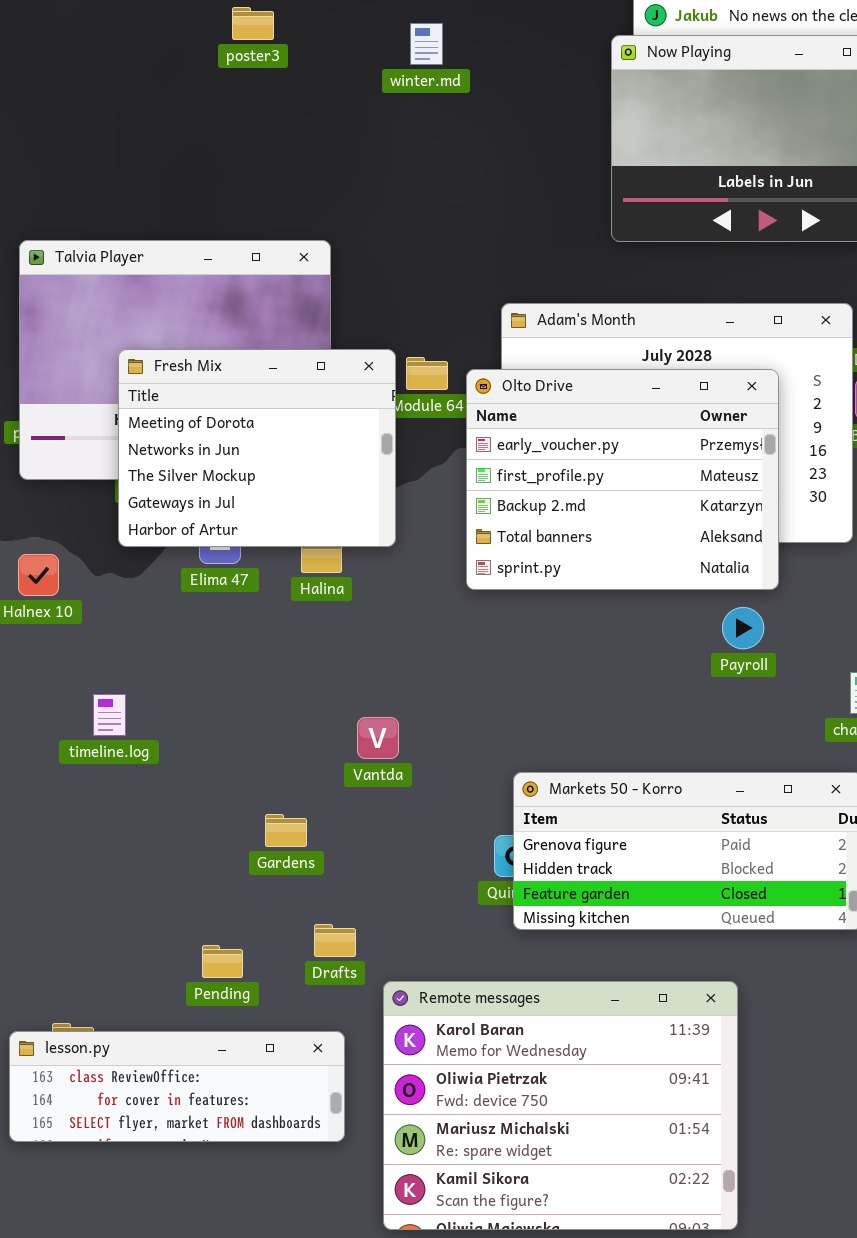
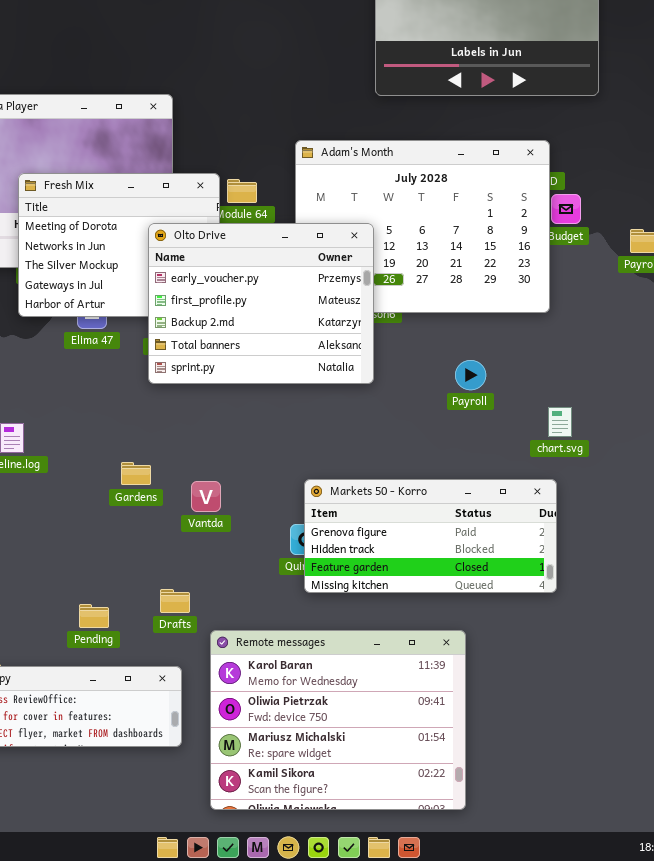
Olto Drive: [466,369,779,590] -> [148,223,374,384], moved
Vantda: [357,717,399,759] -> [191,481,221,512], moved
Gardens: [265,814,307,847] -> [121,462,151,485], moved

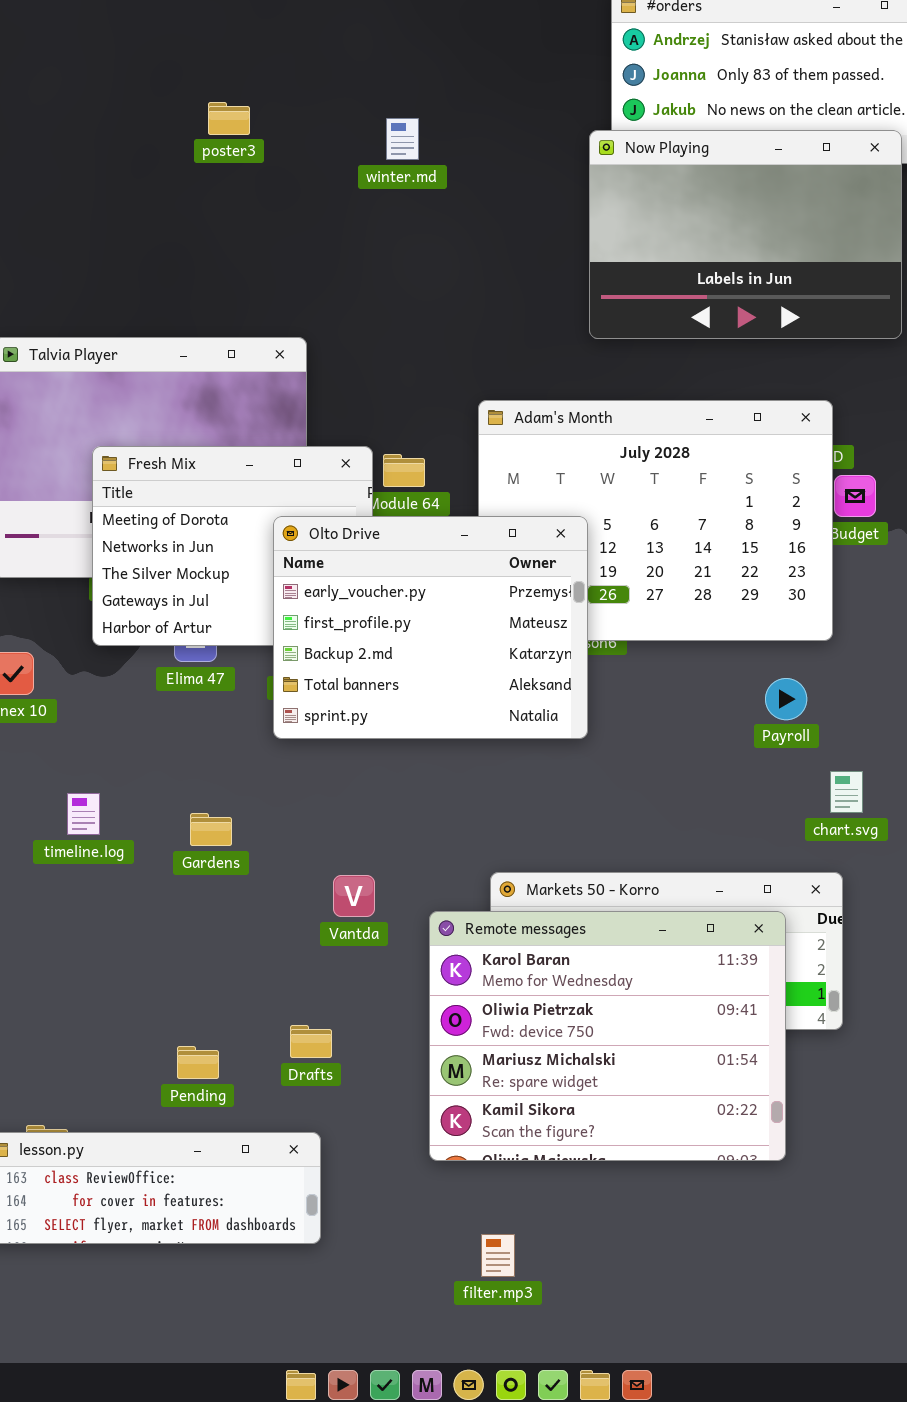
Payroll: [455,360,486,390] -> [765,678,807,720], moved
Gardens: [121,462,151,485] -> [190,813,232,846], moved
Remote messages: [210,630,466,810] -> [429,911,786,1161], moved

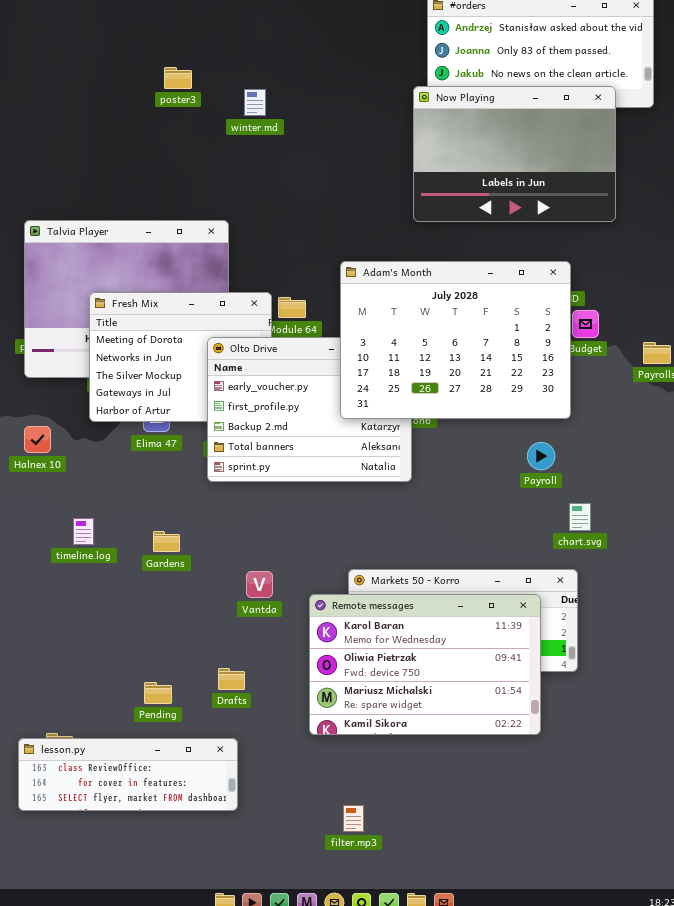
winter.md: [386,118,419,160] -> [244,89,266,116], moved
Adam's Month: [478,400,833,641] -> [340,261,571,419], raised
Remote messages: [429,911,786,1161] -> [309,594,541,735], resized

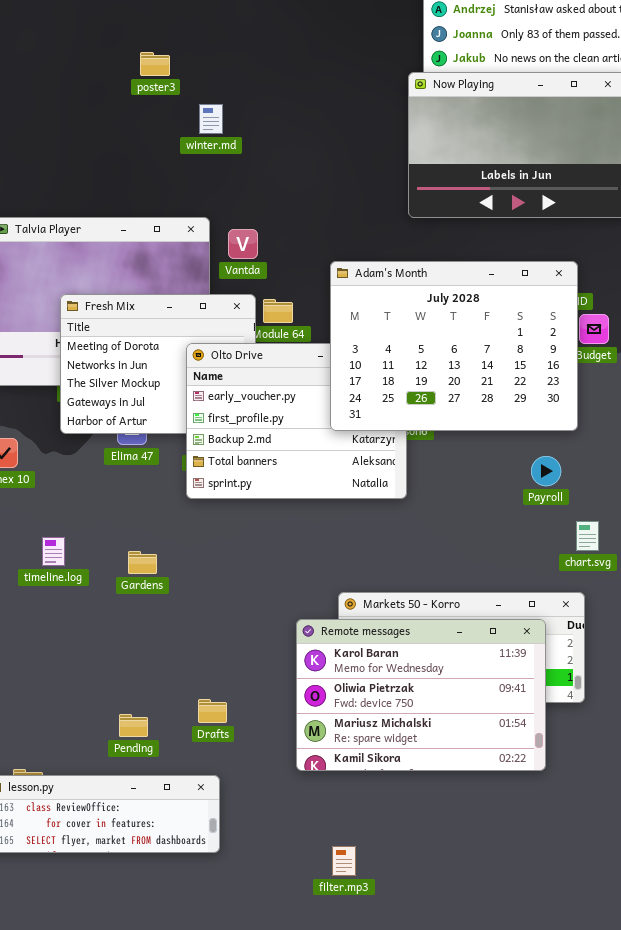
winter.md: [244,89,266,116] -> [199,104,223,134], moved
Vantda: [246,571,273,598] -> [228,229,258,259], moved

